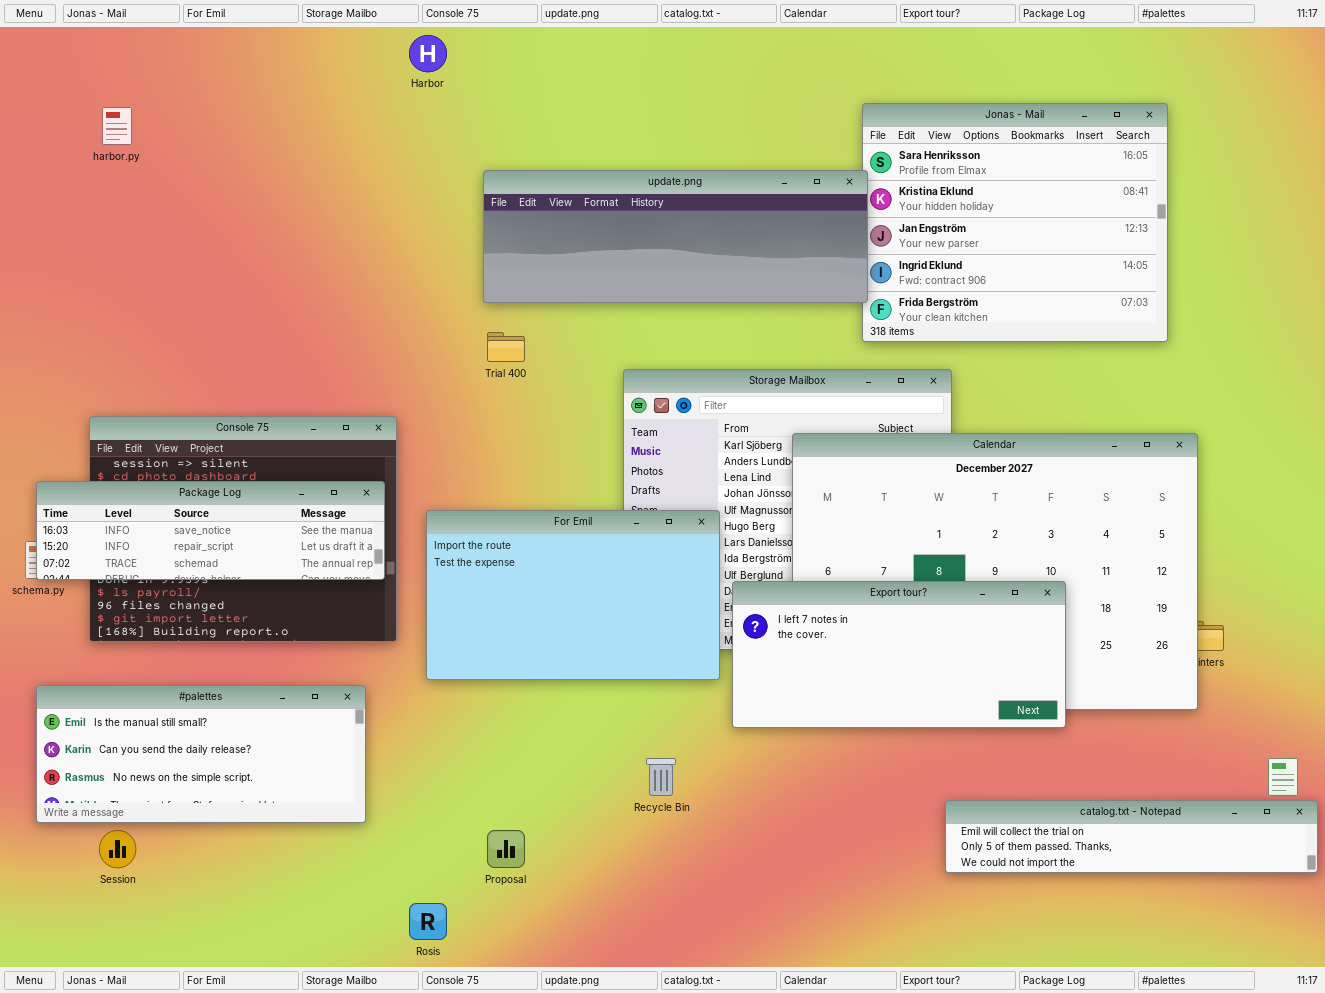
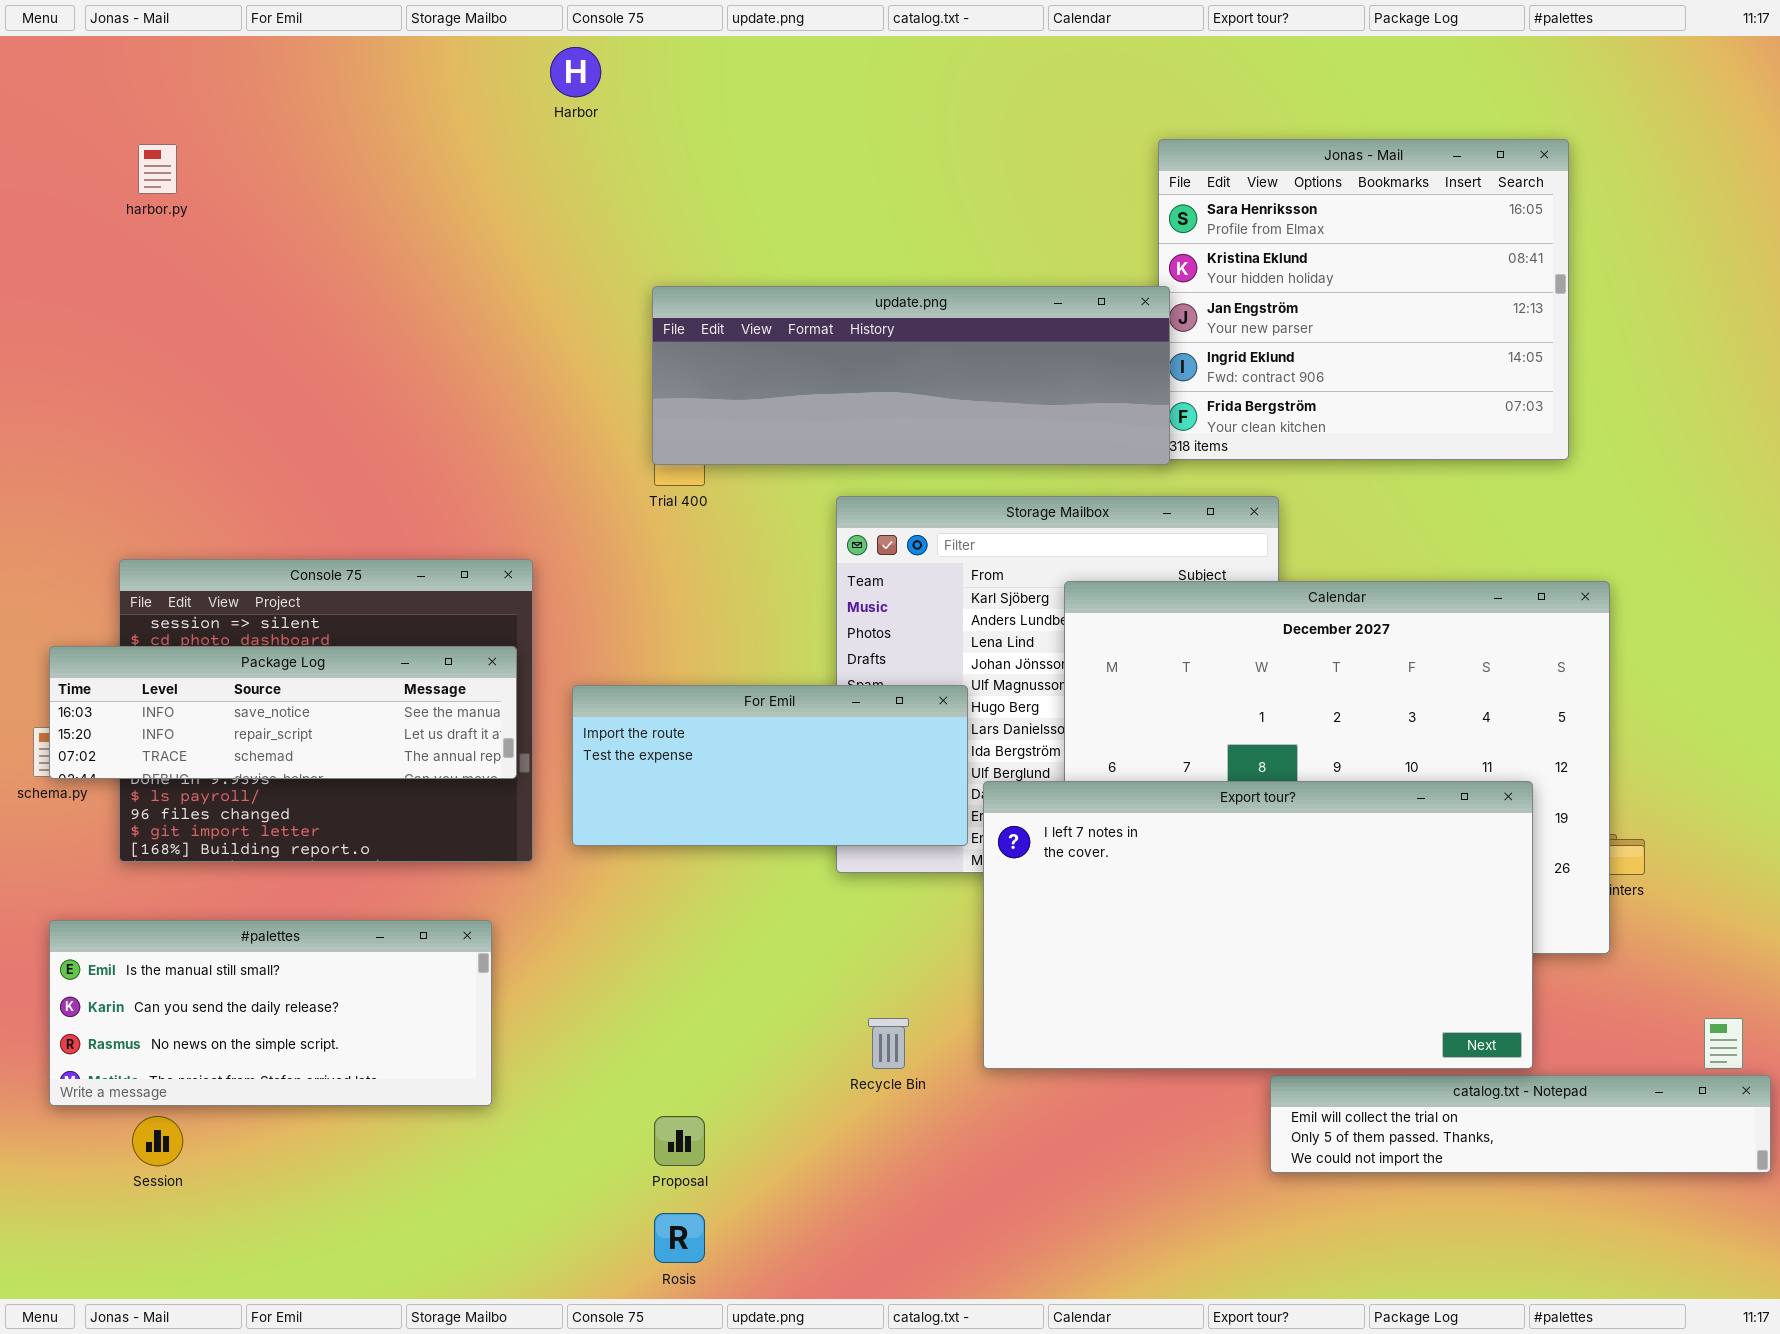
update.png: [483,170,868,303] -> [652,286,1170,465], moved
For Emil: [426,510,720,680] -> [572,685,968,846], resized
Export tour?: [732,581,1066,728] -> [983,781,1533,1069], resized
Rosis: [409,903,447,940] -> [654,1213,705,1263], moved

